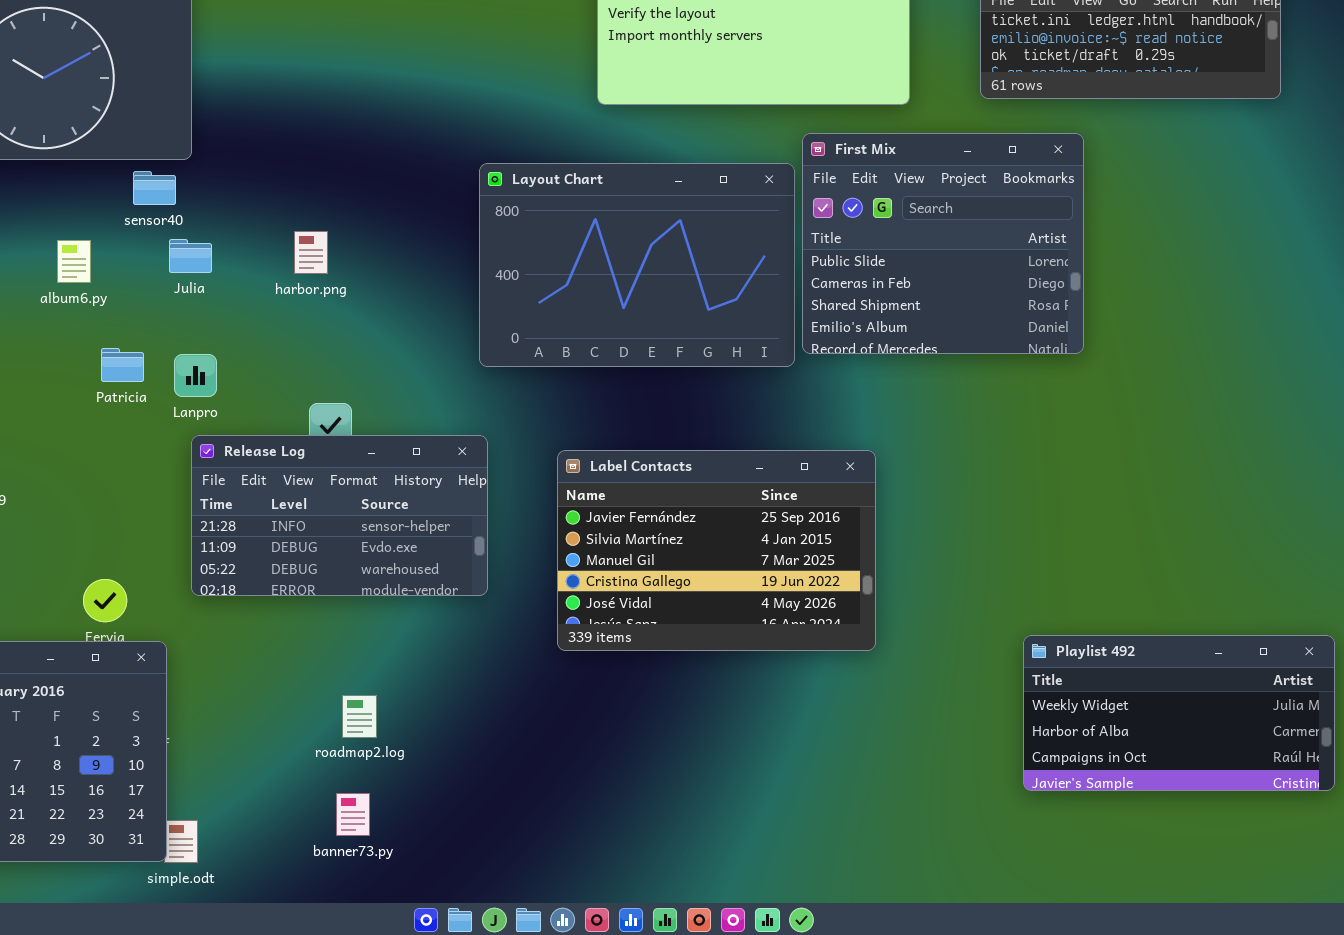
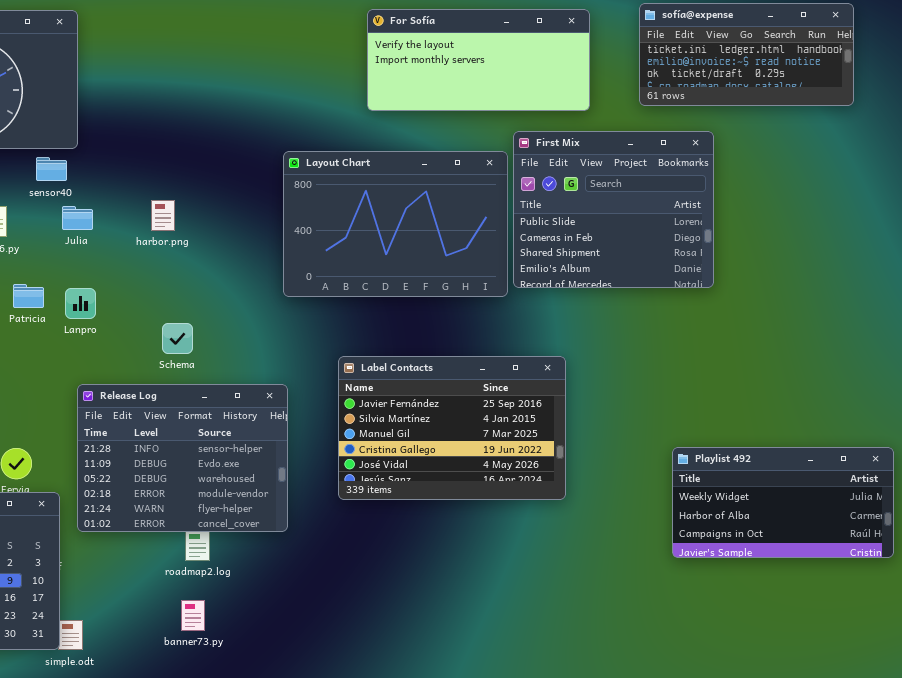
Release Log: [191,435,488,596] -> [77,384,288,532], moved, resized
Playlist 492: [1023,635,1335,791] -> [672,447,894,558], moved

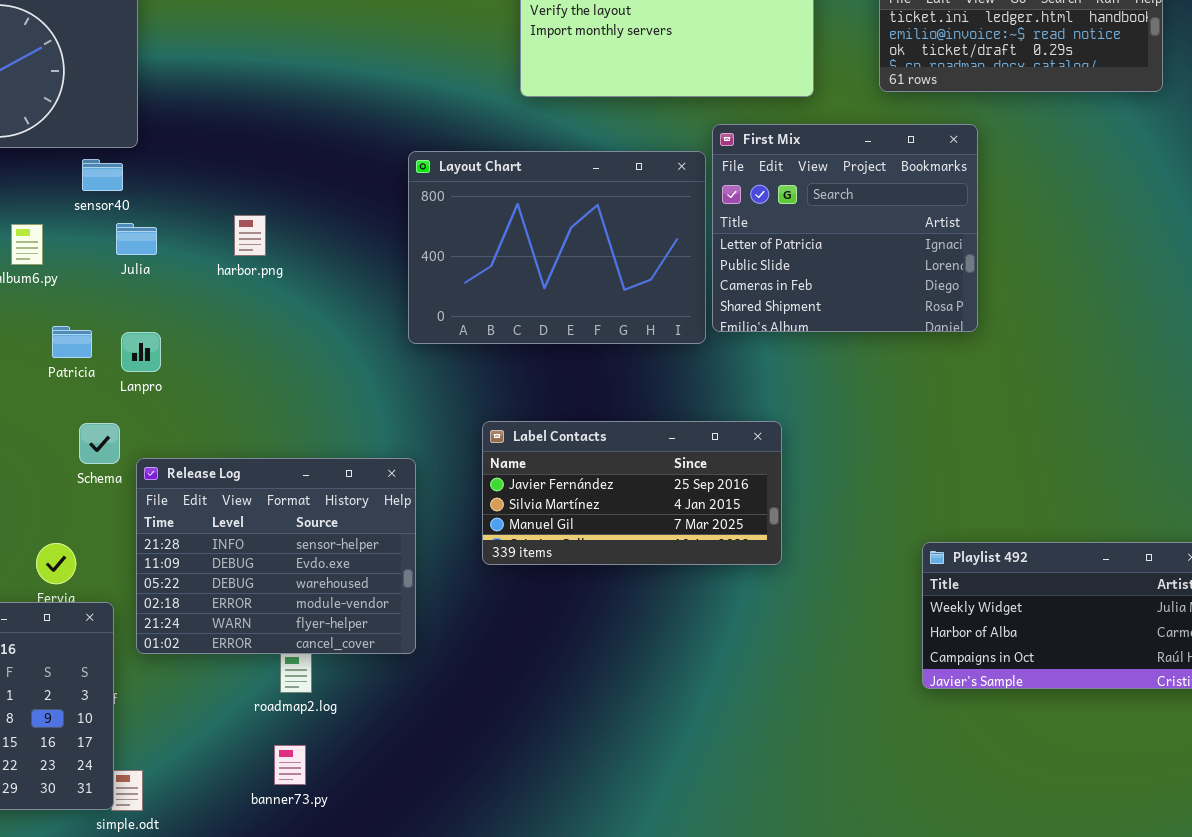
First Mix: [513,131,714,288] -> [712,124,978,332], scrolled up 1 row
Schema: [162,323,193,354] -> [79,423,120,464], moved
Label Contacts: [338,356,566,500] -> [482,421,782,565], resized

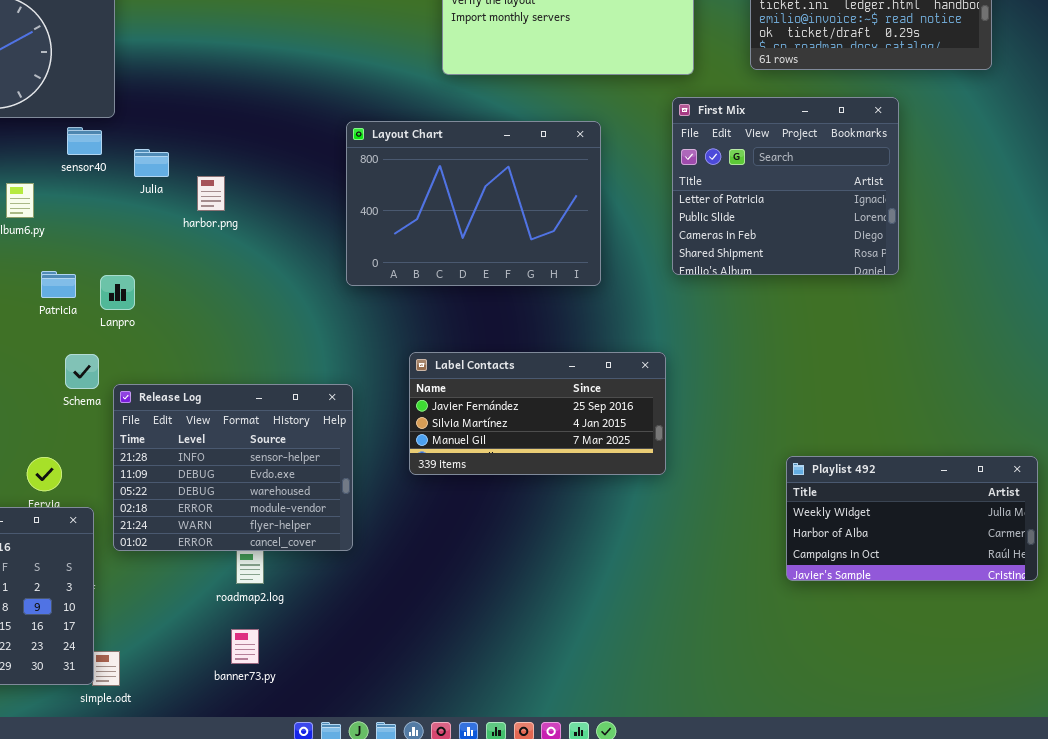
First Mix: [712,124,978,332] -> [672,97,899,275], moved
Julia: [116,223,157,255] -> [134,149,169,177], moved

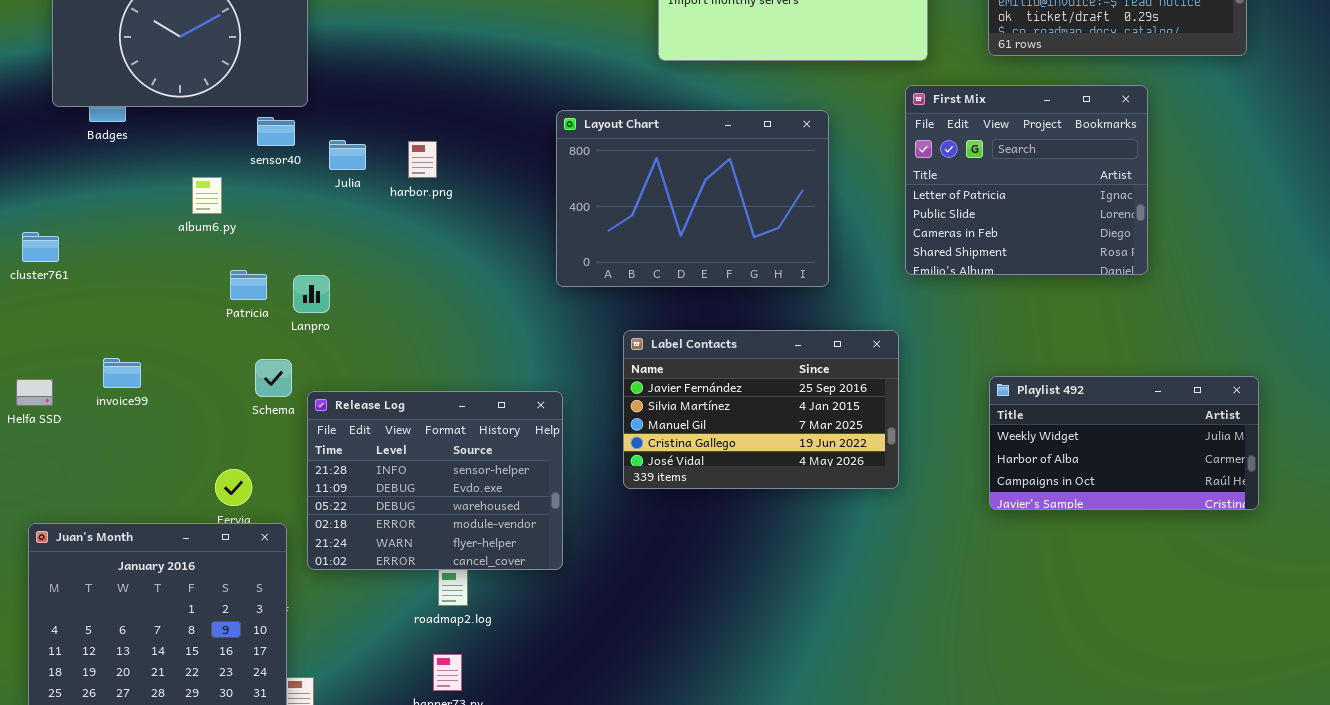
harbor.png: [197,176,225,211] -> [408,141,437,178], moved
Label Contacts: [409,352,666,475] -> [623,330,899,489], resized
Playlist 492: [786,456,1038,581] -> [989,376,1259,510], moved

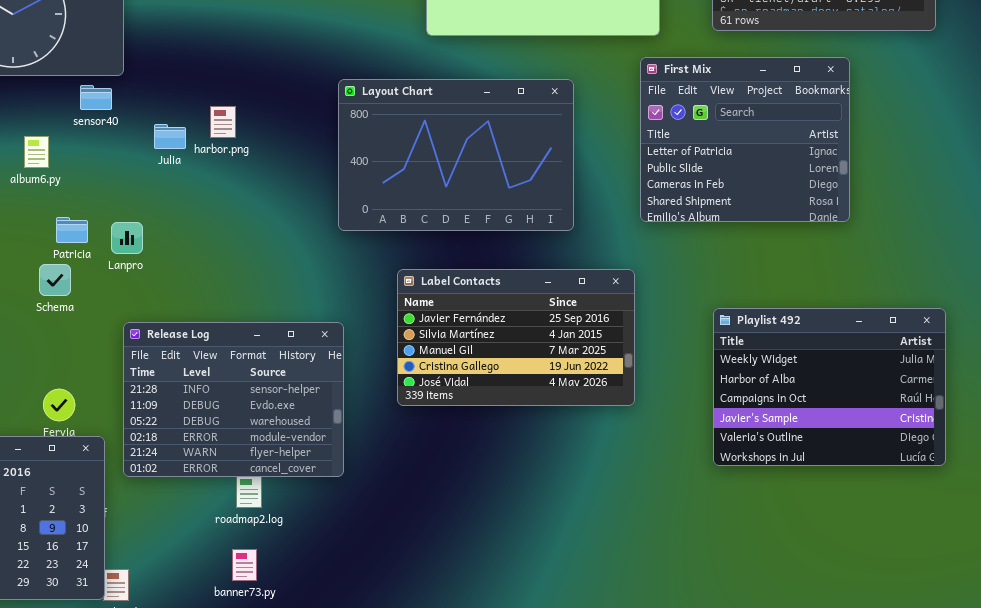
Julia: [329,140,366,170] -> [154,124,186,149], moved
Schema: [255,359,292,397] -> [39,264,71,296], moved
Playlist 492: [989,376,1259,510] -> [713,308,946,466], resized

